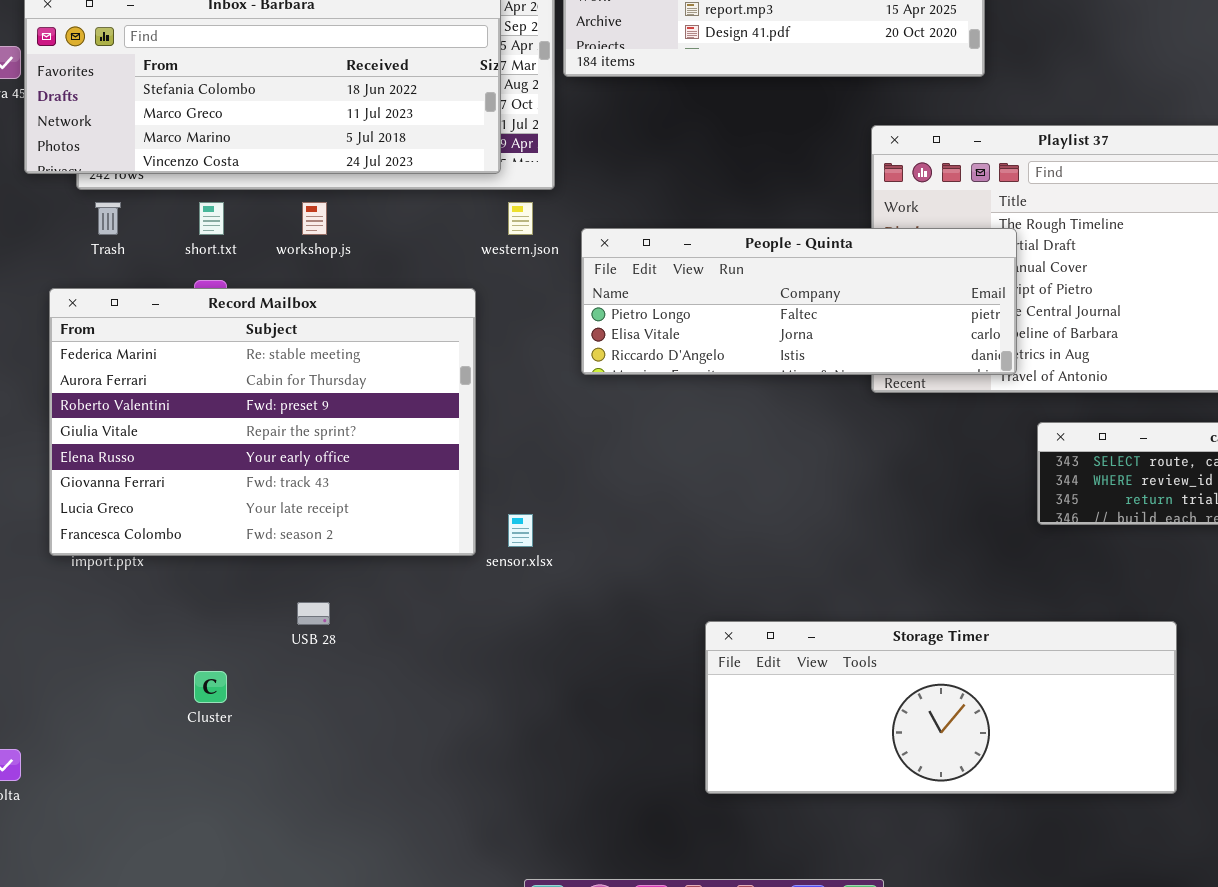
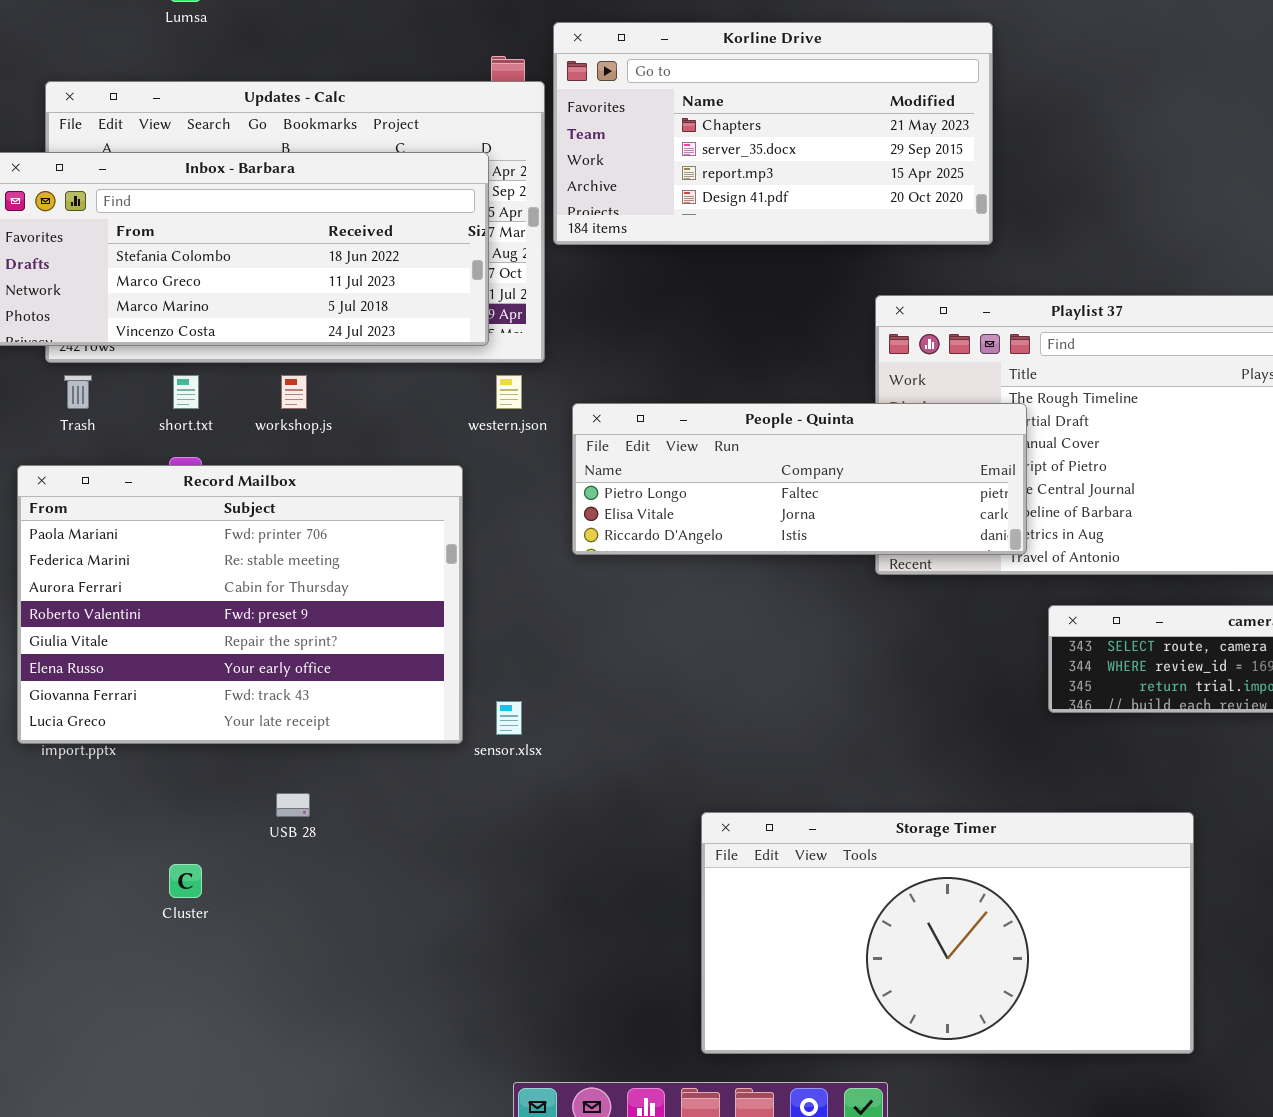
Record Mailbox: [49,288,476,556] -> [17,465,463,744], scrolled up 1 row
Storage Timer: [705,621,1177,794] -> [701,812,1194,1054], resized

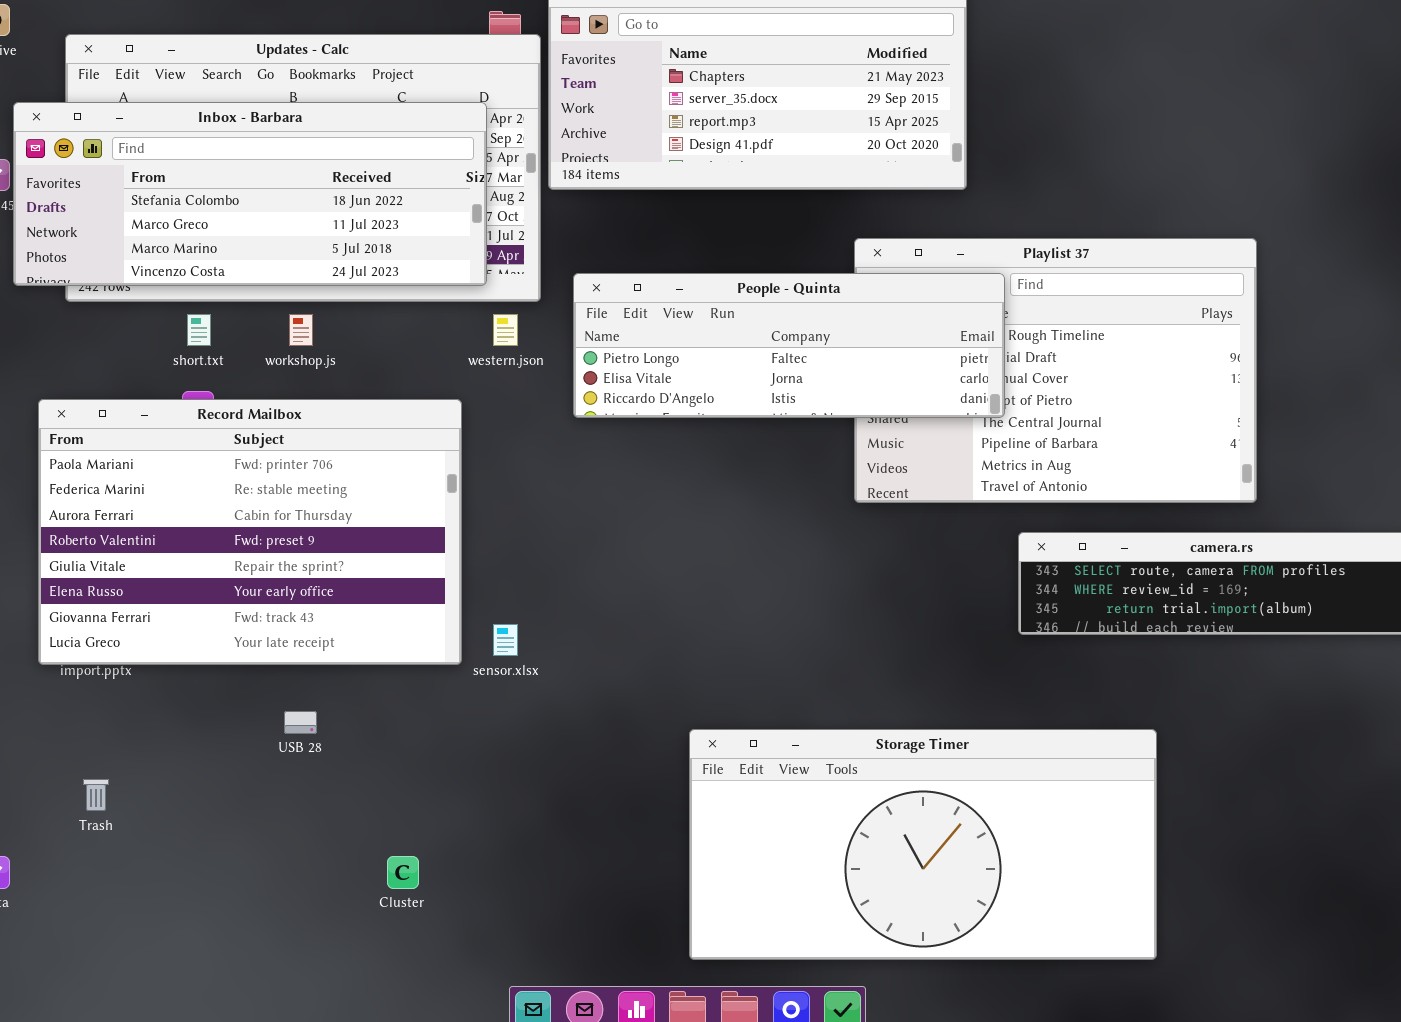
Trash: [64,375,92,409] -> [83,779,109,811], moved
People - Quinta: [572,403,1027,555] -> [573,273,1005,418], moved
Cluster: [169,864,202,898] -> [387,856,419,889], moved

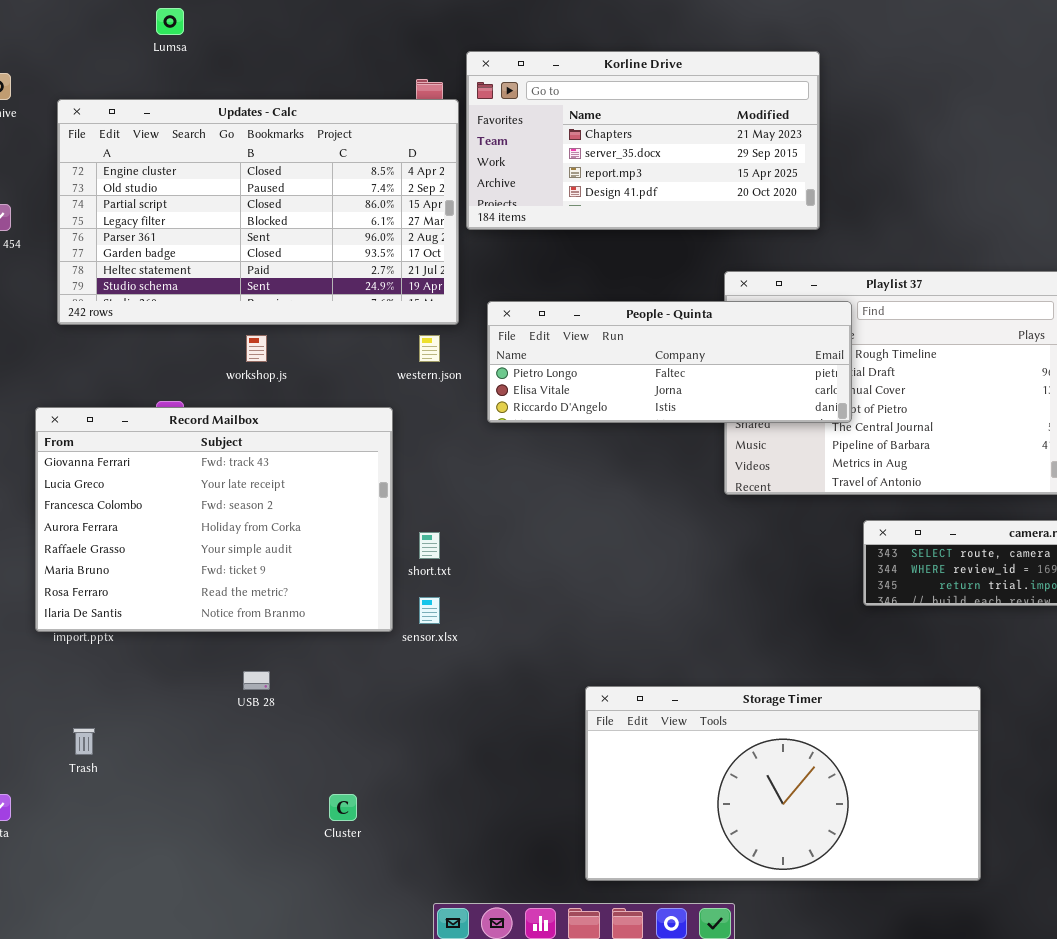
Inbox - Barbara: [13,102,487,286] -> none, closed
short.txt: [187,314,211,346] -> [419,532,440,559], moved
Record Mailbox: [38,399,462,665] -> [35,407,393,632], scrolled down 6 rows

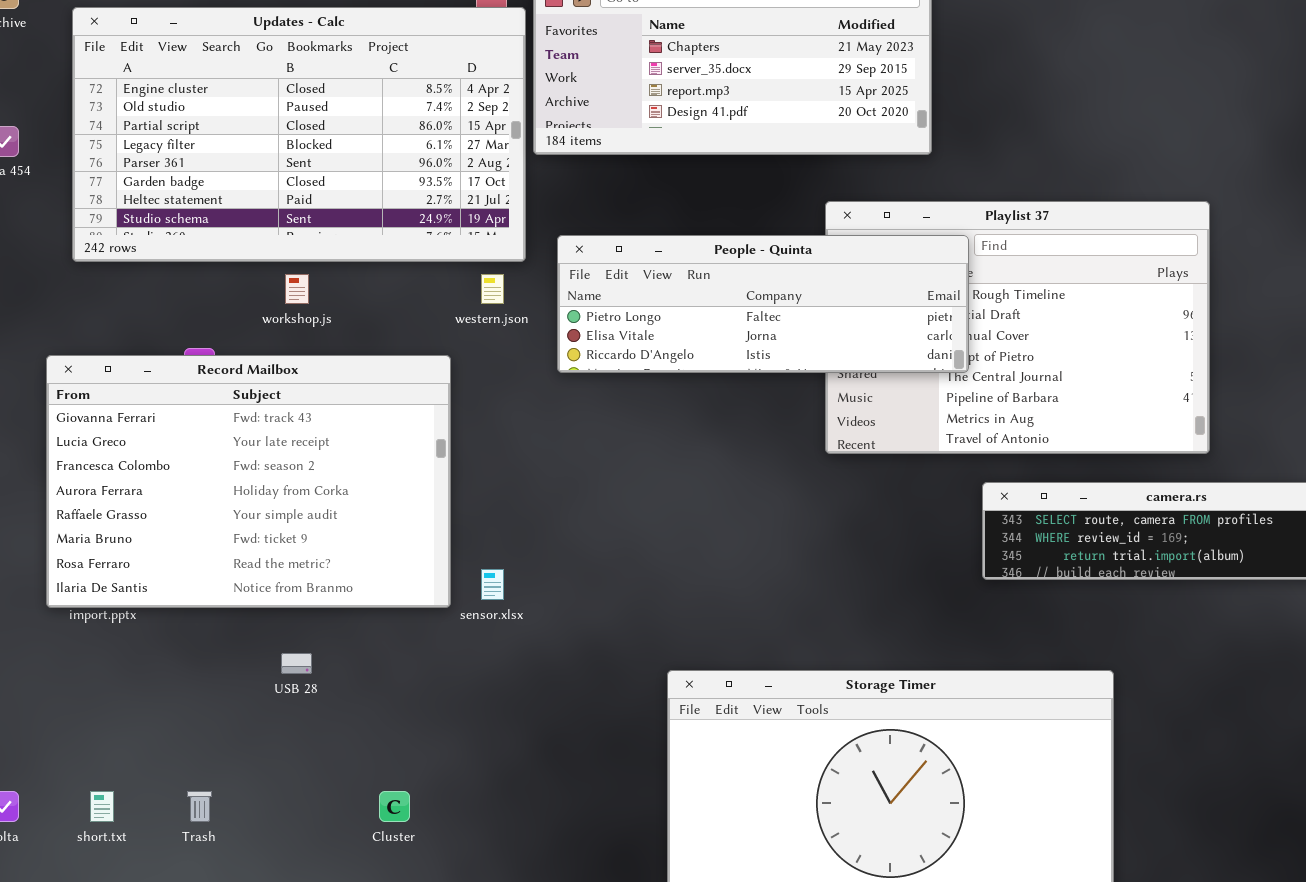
short.txt: [419,532,440,559] -> [90,791,114,822], moved
Trash: [73,728,95,755] -> [187,791,212,822], moved

